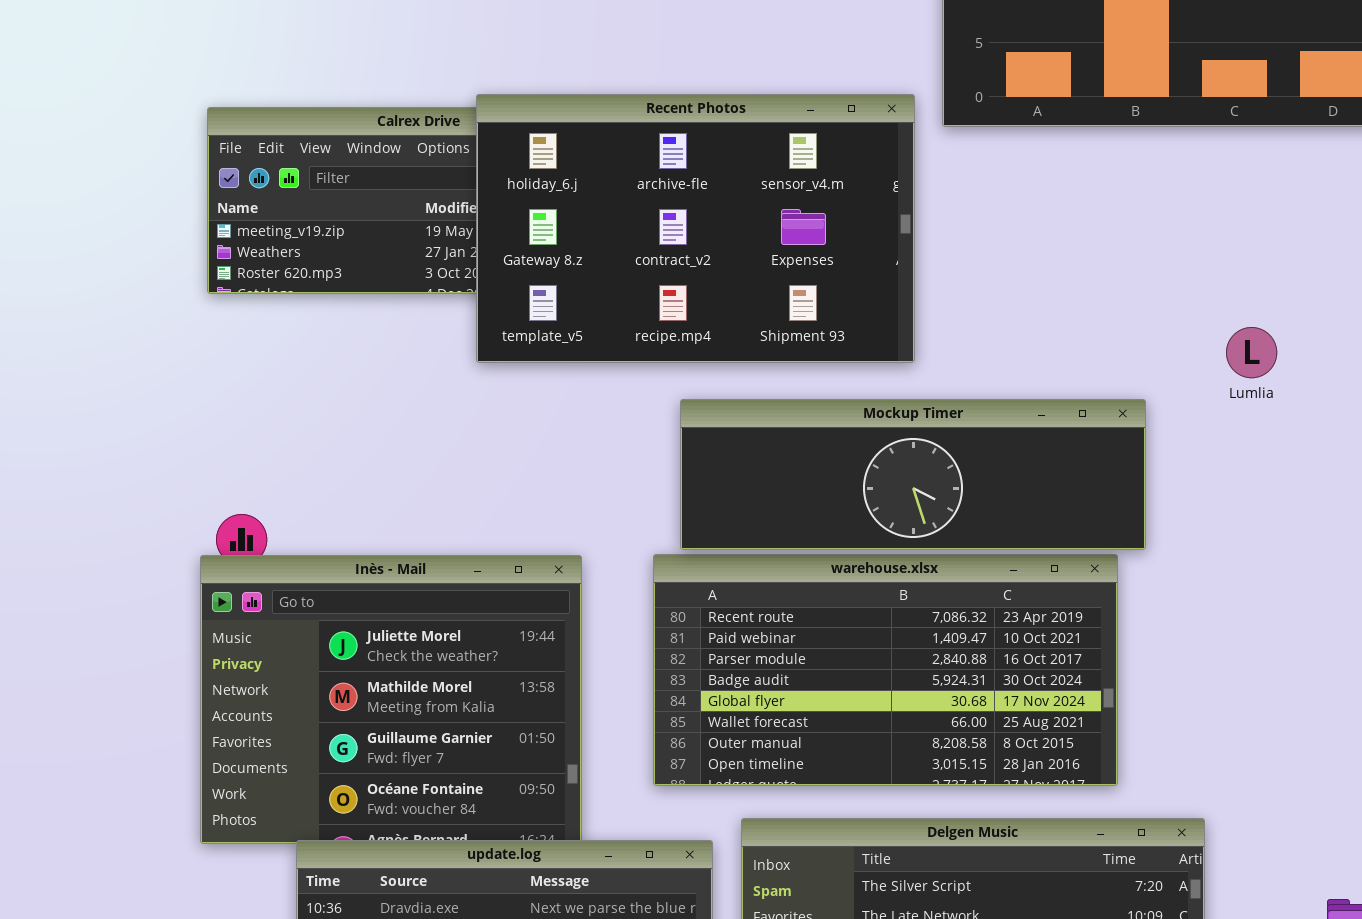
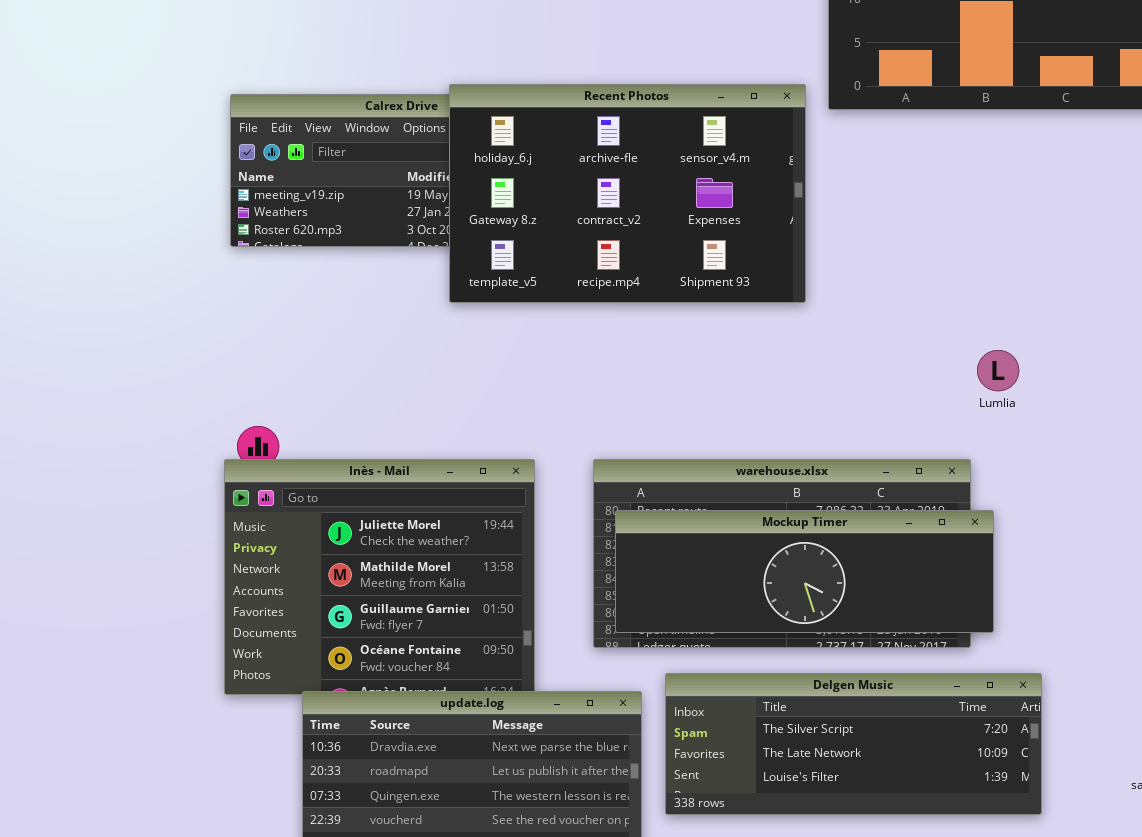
Lumlia: [1226,327,1277,378] -> [977,350,1019,391], moved
Mockup Timer: [680,399,1146,550] -> [615,510,994,633], moved

